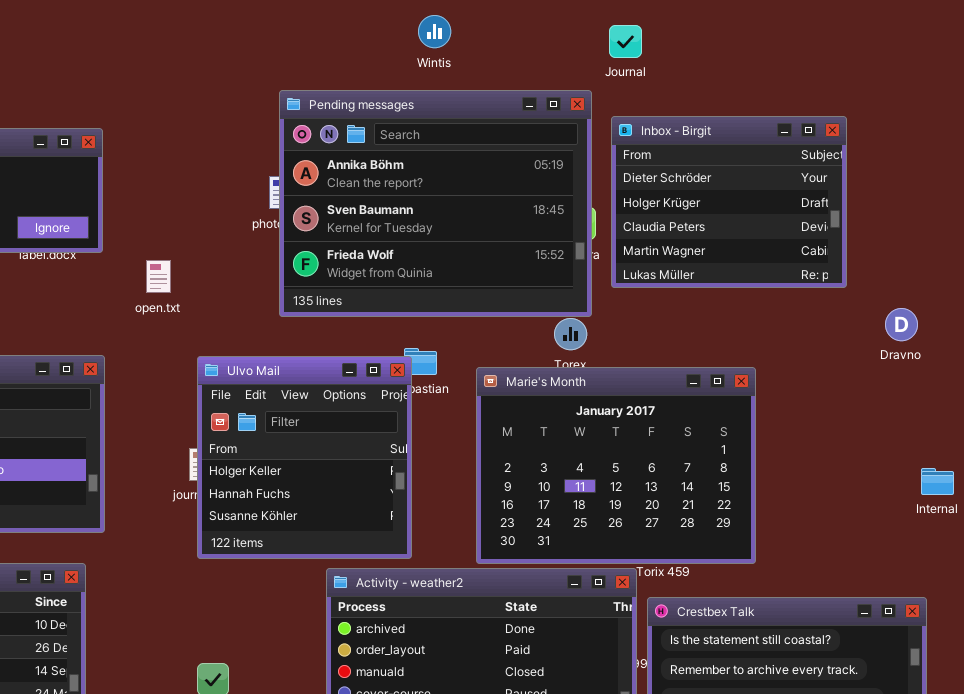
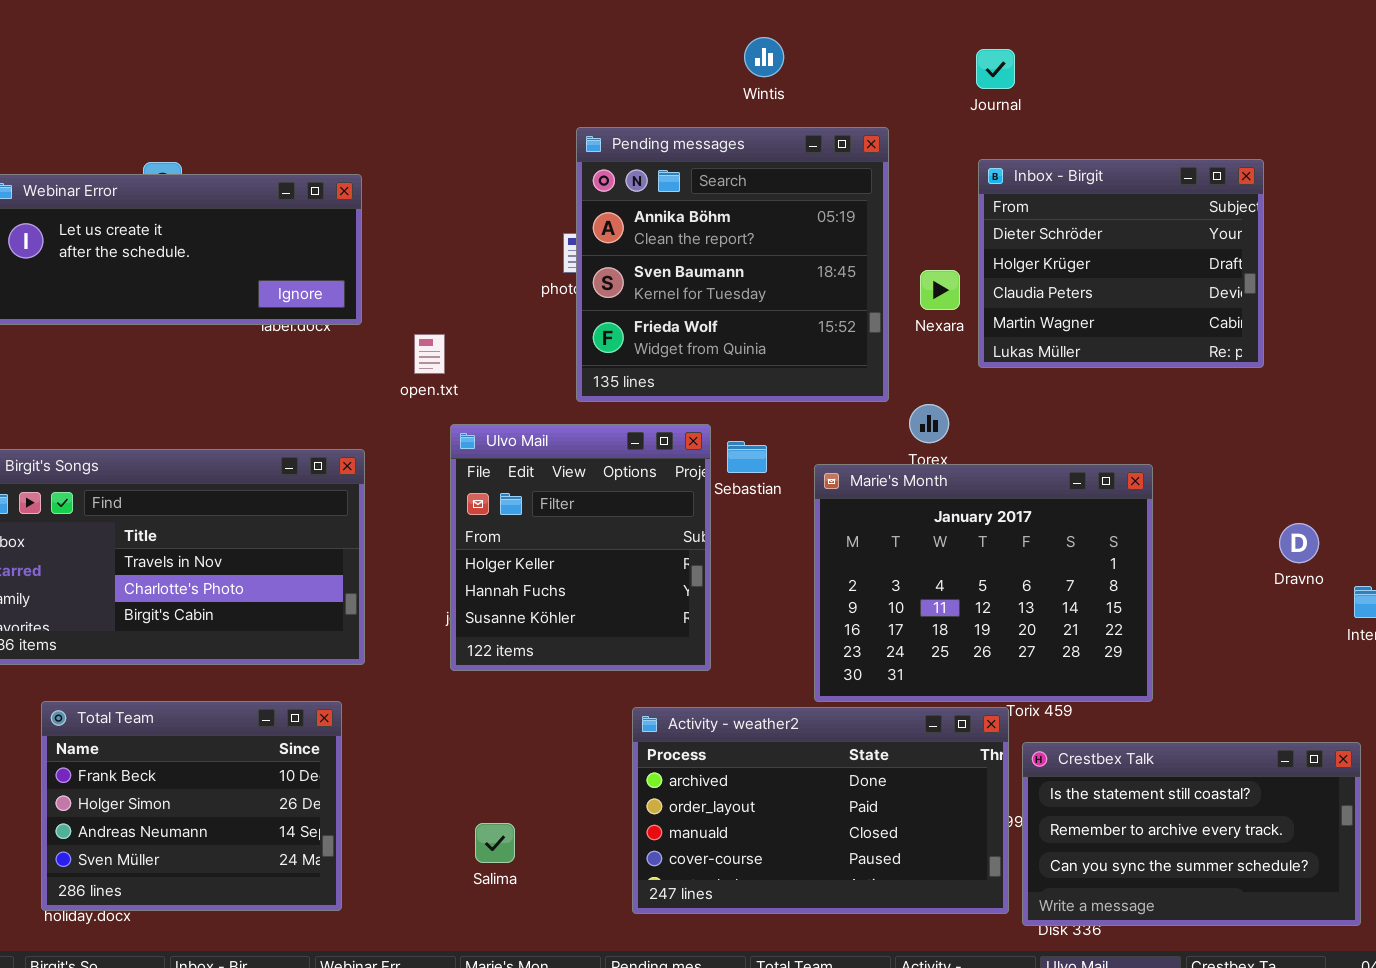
Pending messages: [279,90,592,317] -> [576,127,889,402], resized
Dravno: [885,308,918,341] -> [1279,523,1319,563], moved
Ulvo Mail: [197,356,412,559] -> [450,424,711,671], moved

